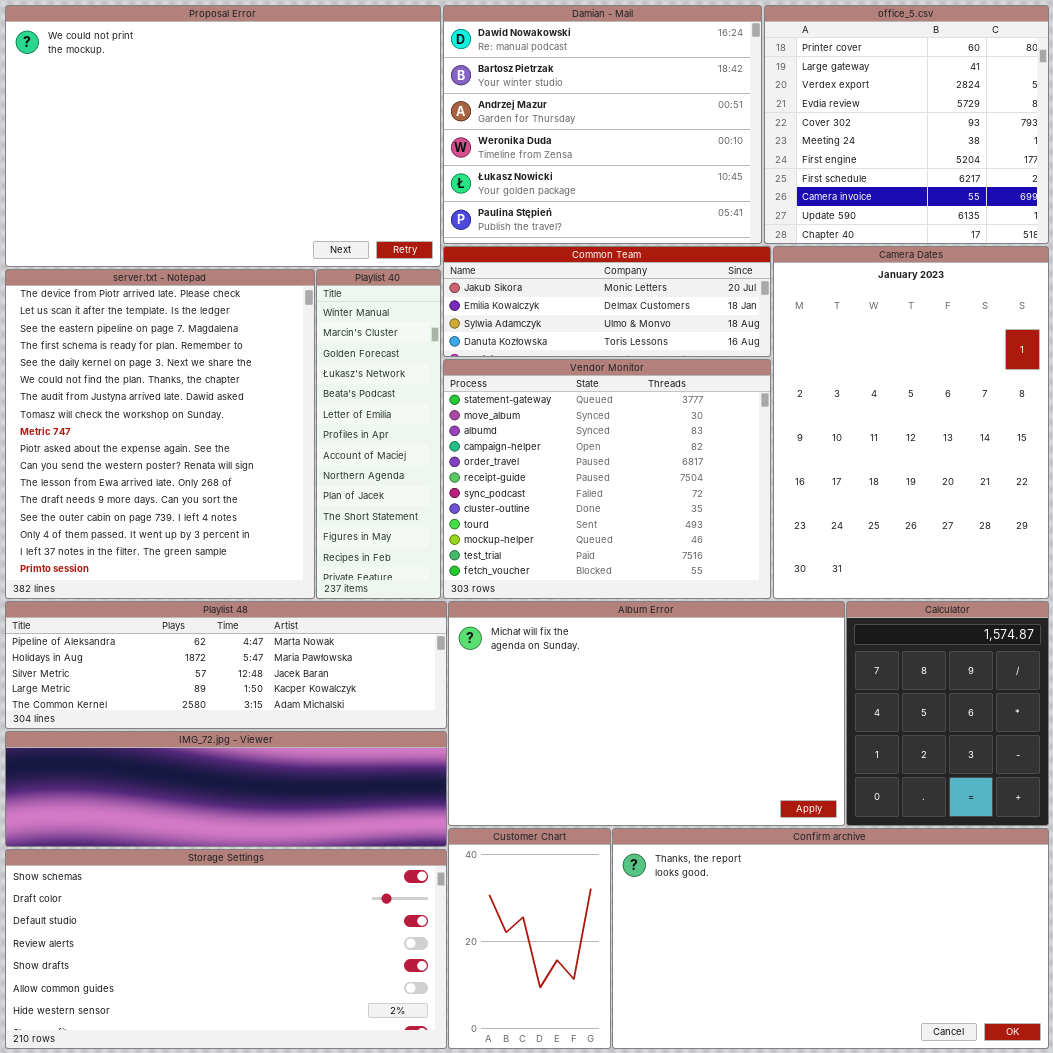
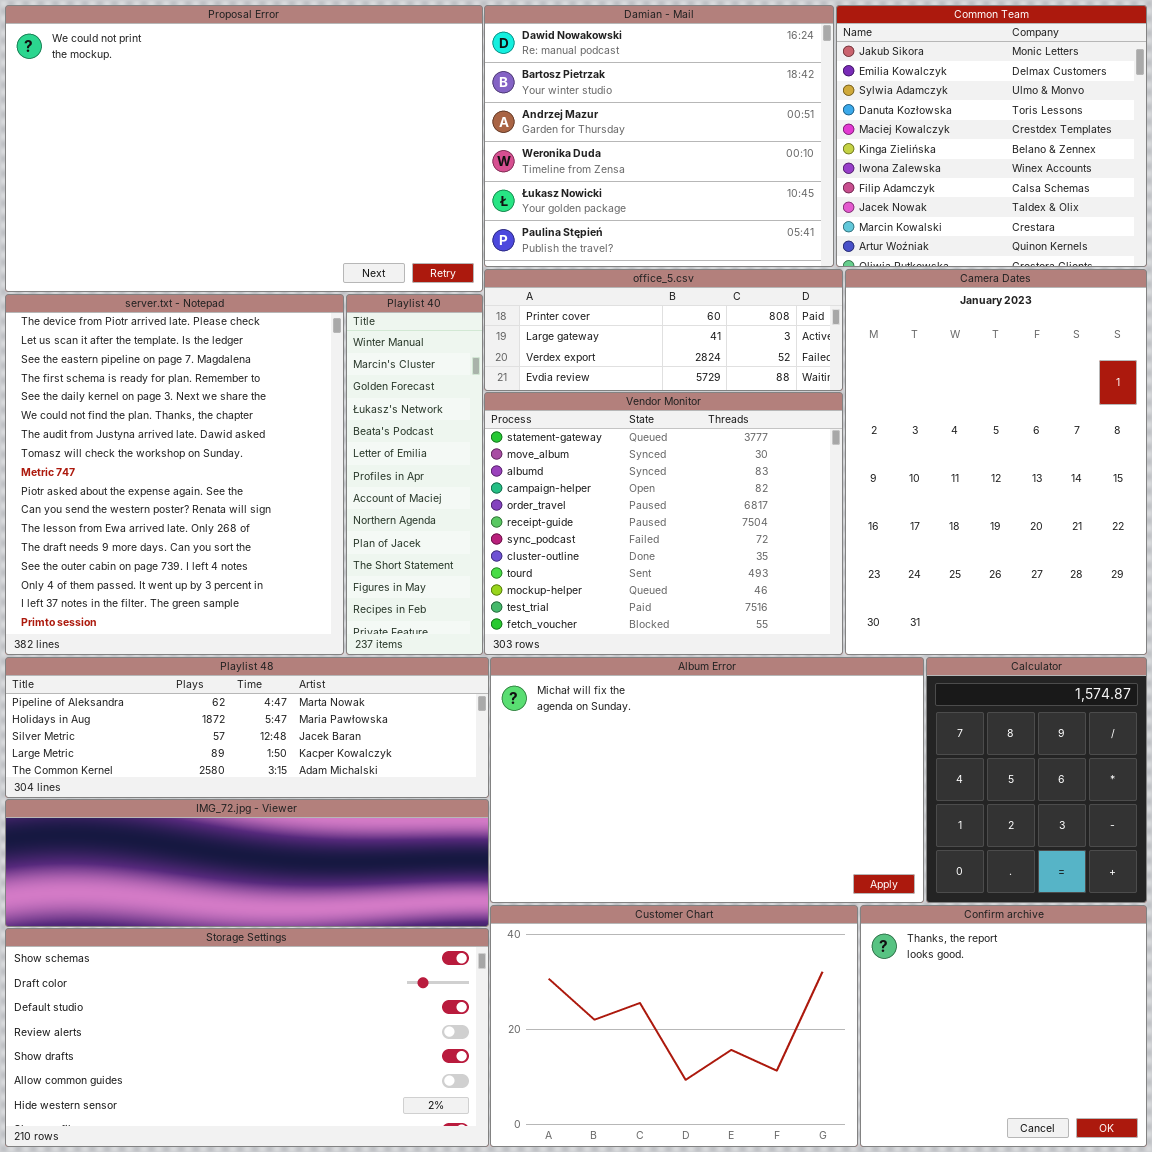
office_5.csv: [764,5,1049,244] -> [484,269,843,391], moved, resized
Common Team: [443,246,771,357] -> [836,5,1147,267], moved, resized
Customer Chart: [448,828,611,1049] -> [490,905,858,1147], resized
Confirm archive: [612,828,1049,1049] -> [860,905,1147,1147], resized

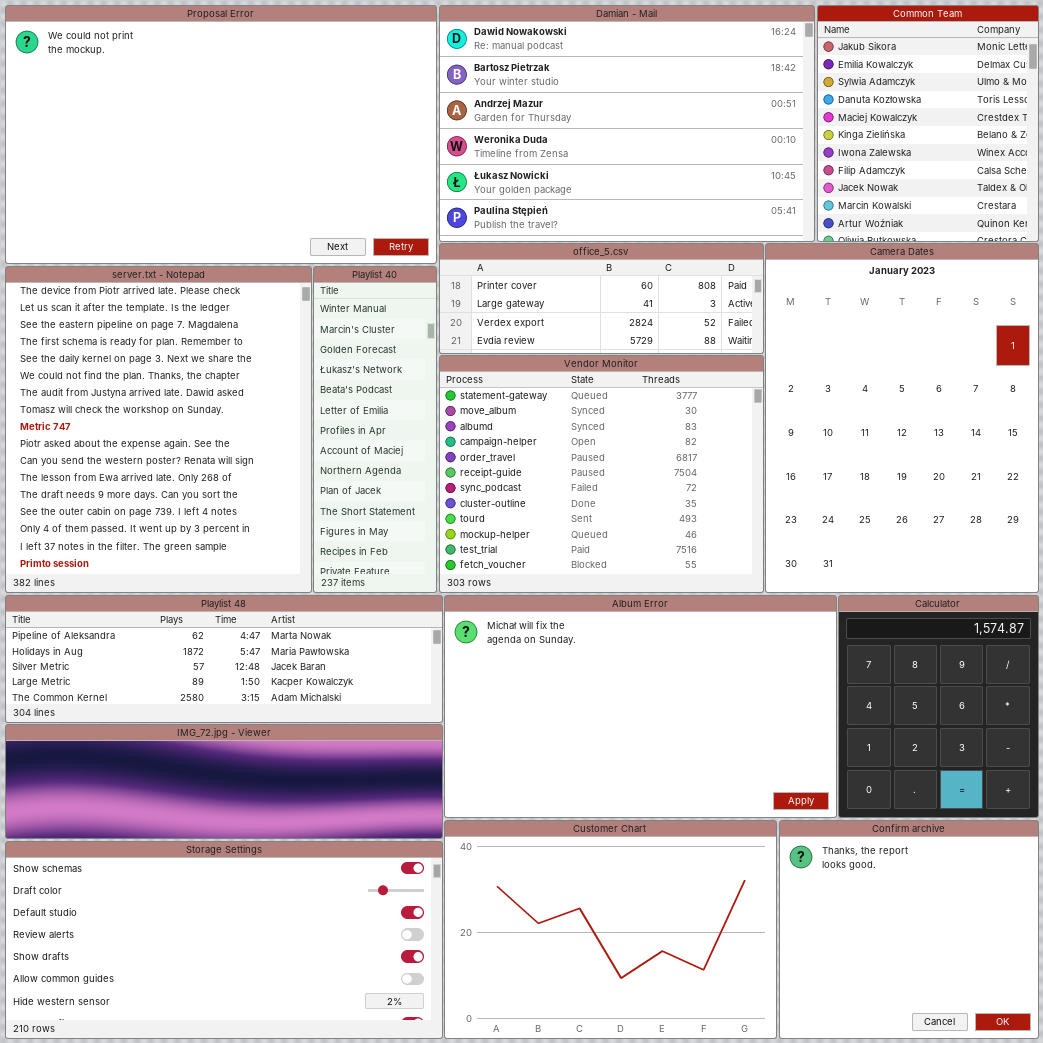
Damian - Mail: [484,5,834,267] -> [439,5,815,242], resized
Common Team: [836,5,1147,267] -> [817,5,1039,242], resized

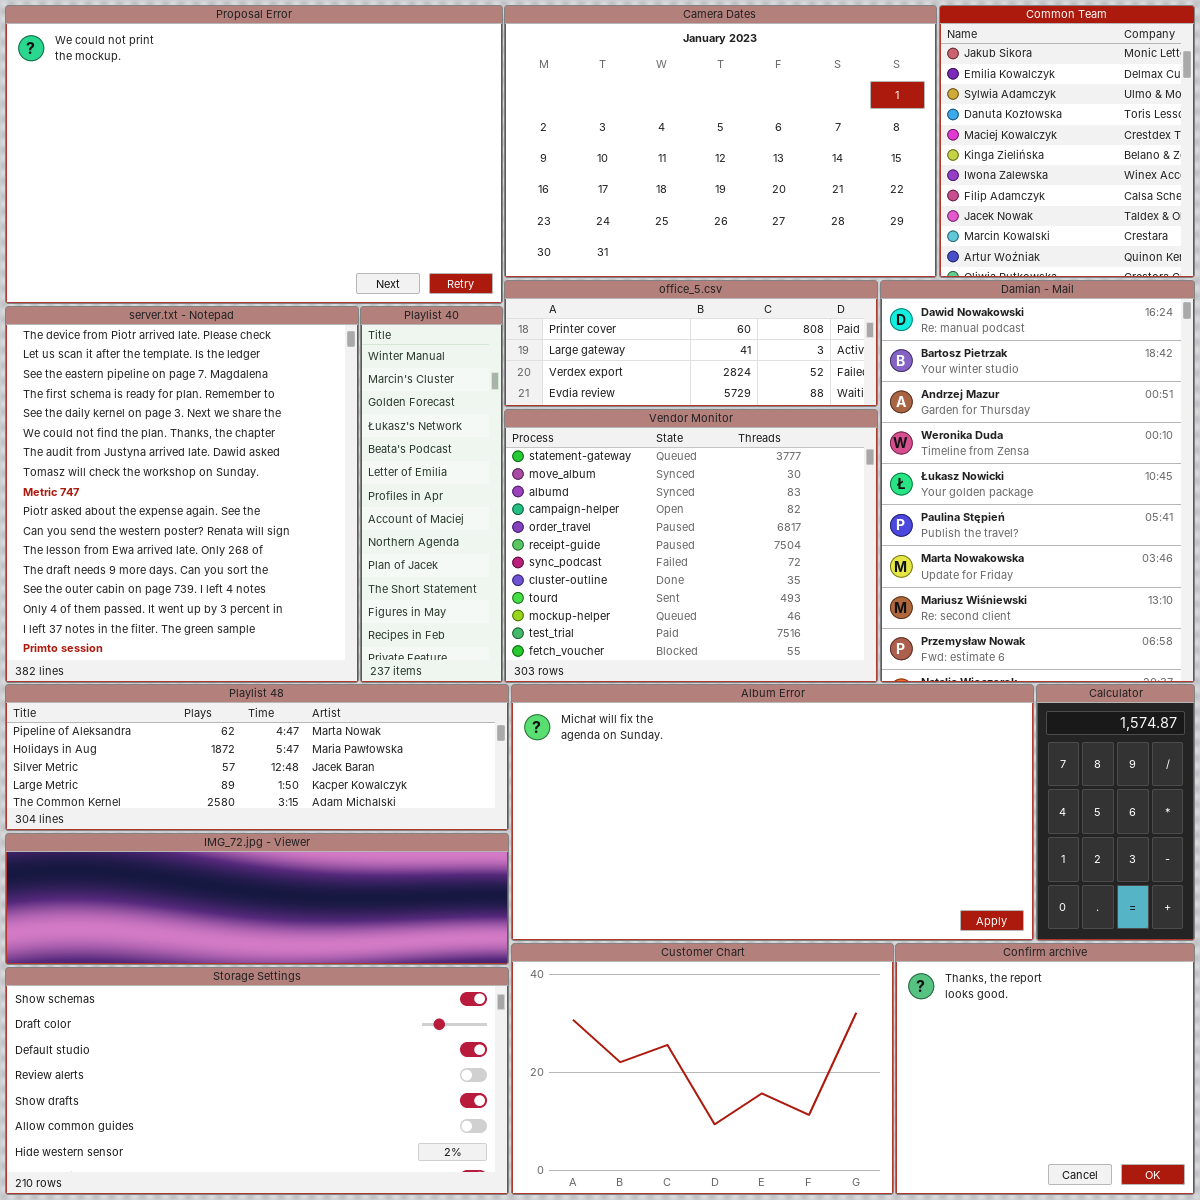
Damian - Mail: [439,5,815,242] -> [880,280,1195,683], moved, resized
Camera Dates: [765,243,1039,593] -> [504,5,937,278], moved, resized
Album Error: [444,595,837,818] -> [511,684,1034,941], resized
Calculator: [838,595,1039,818] -> [1036,684,1195,941], resized

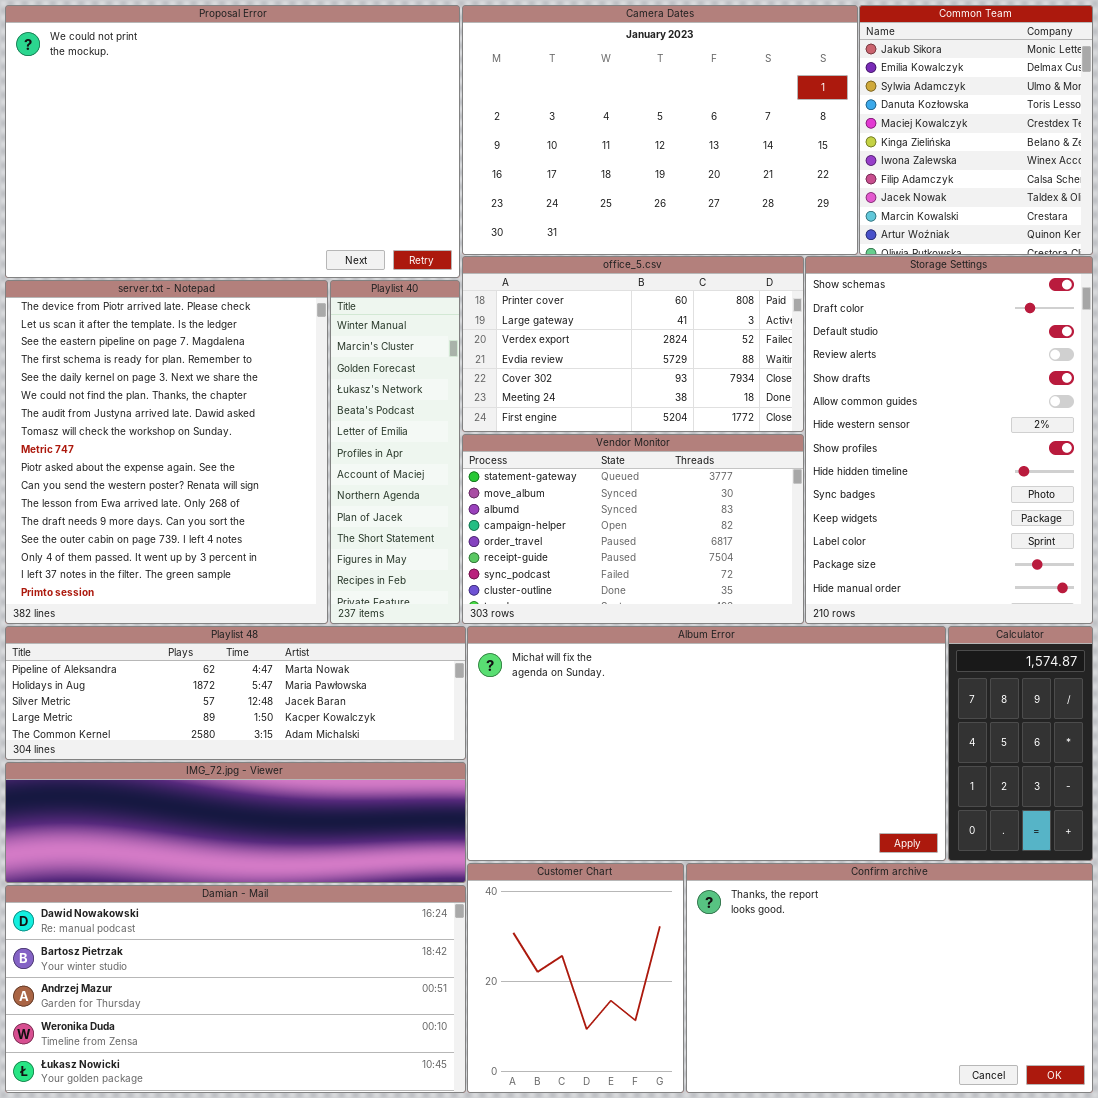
office_5.csv: [504,280,878,407] -> [462,256,804,432], resized
Damian - Mail: [880,280,1195,683] -> [5,885,466,1093], moved, resized
Vendor Monitor: [504,409,878,683] -> [462,434,804,624], resized
Customer Chart: [511,943,894,1195] -> [467,863,684,1093], resized
Confirm archive: [895,943,1195,1195] -> [686,863,1093,1093], resized
Storage Settings: [5,967,509,1195] -> [805,256,1093,624], moved, resized

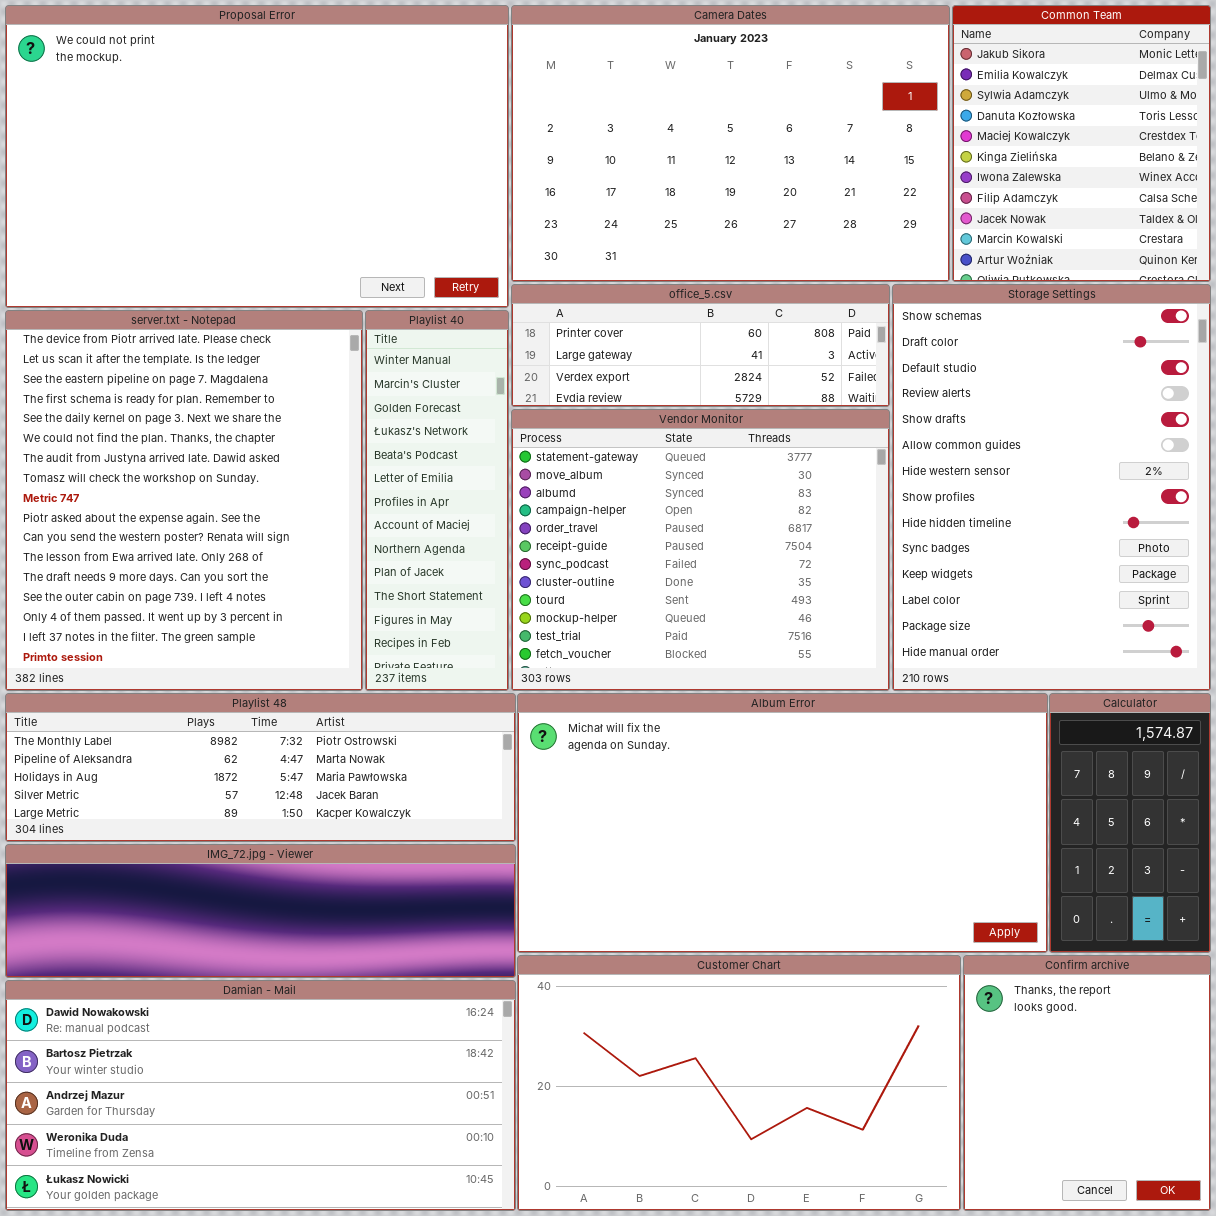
office_5.csv: [462,256,804,432] -> [511,284,890,407], resized
Vendor Monitor: [462,434,804,624] -> [511,409,890,691], resized
Playlist 48: [5,626,466,760] -> [5,693,516,842], scrolled up 1 row
Customer Chart: [467,863,684,1093] -> [517,955,961,1211], resized
Confirm archive: [686,863,1093,1093] -> [963,955,1211,1211], resized

